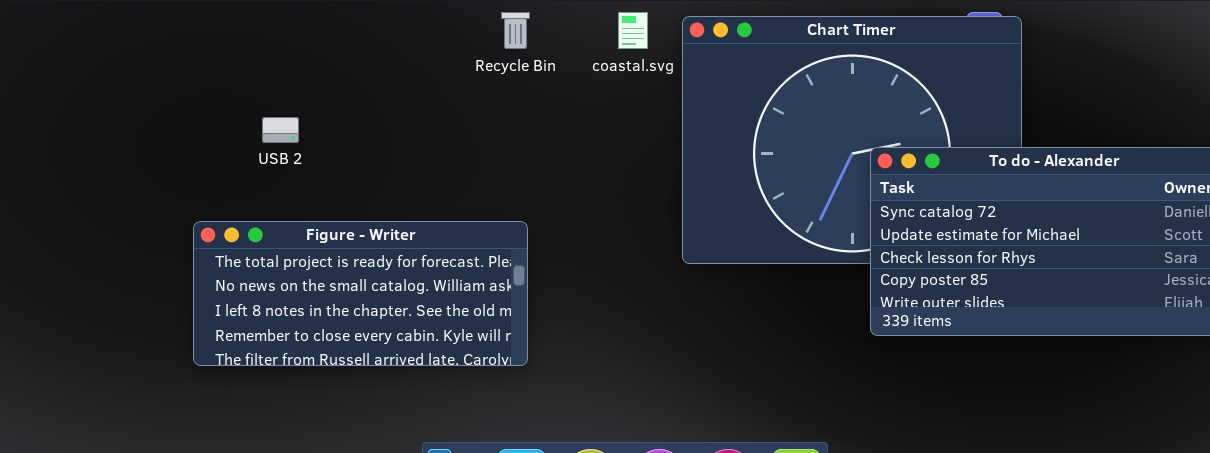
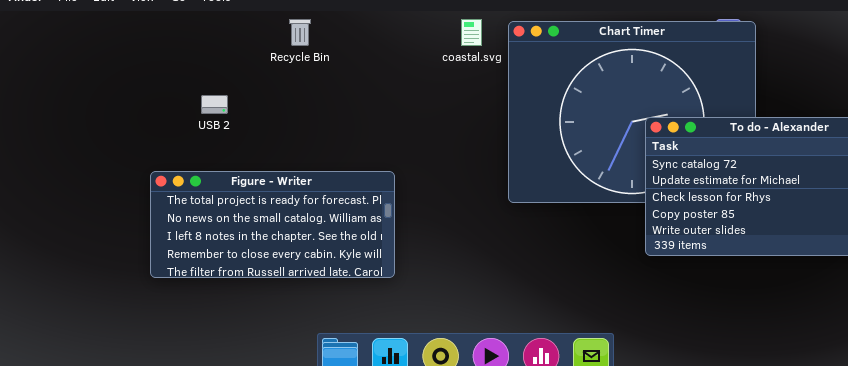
Recycle Bin: [501,12,530,49] -> [289,19,311,46], moved

